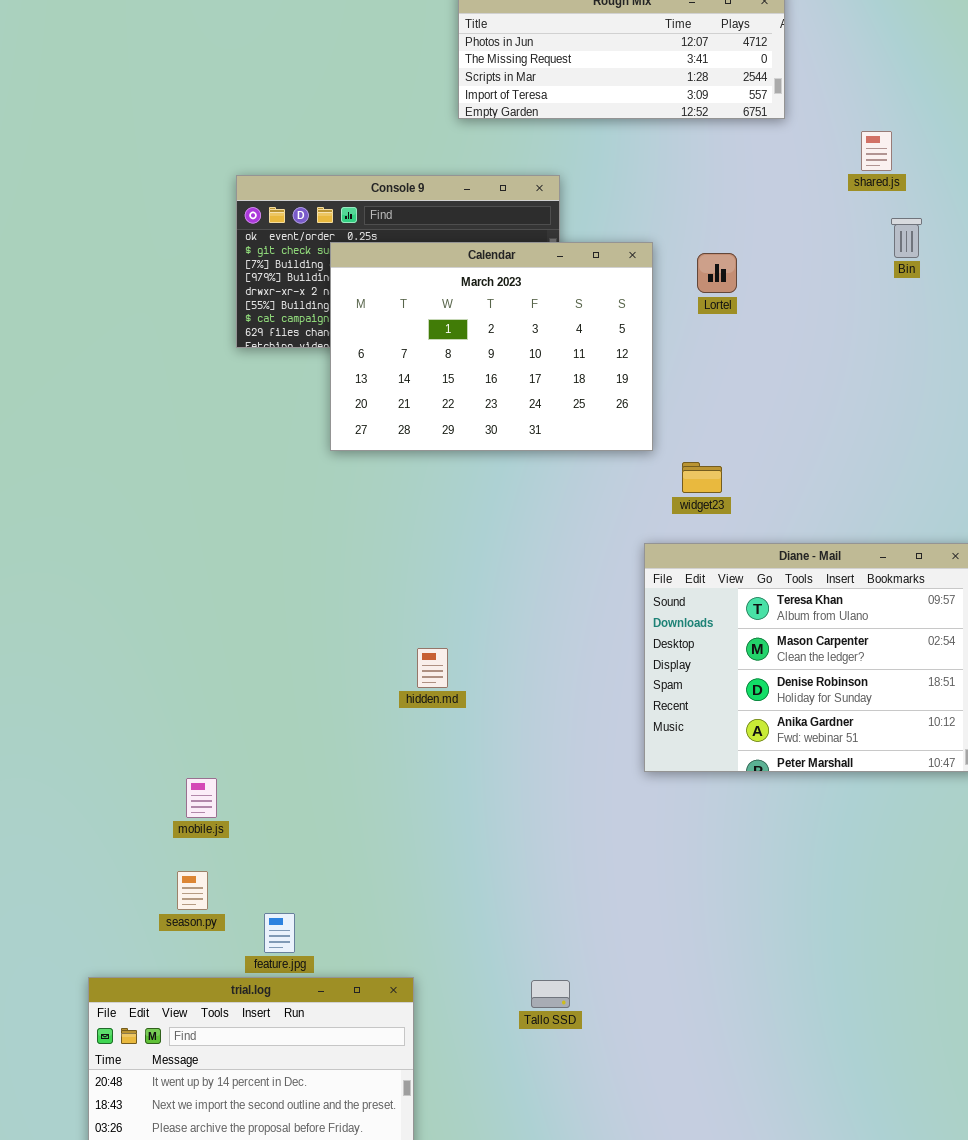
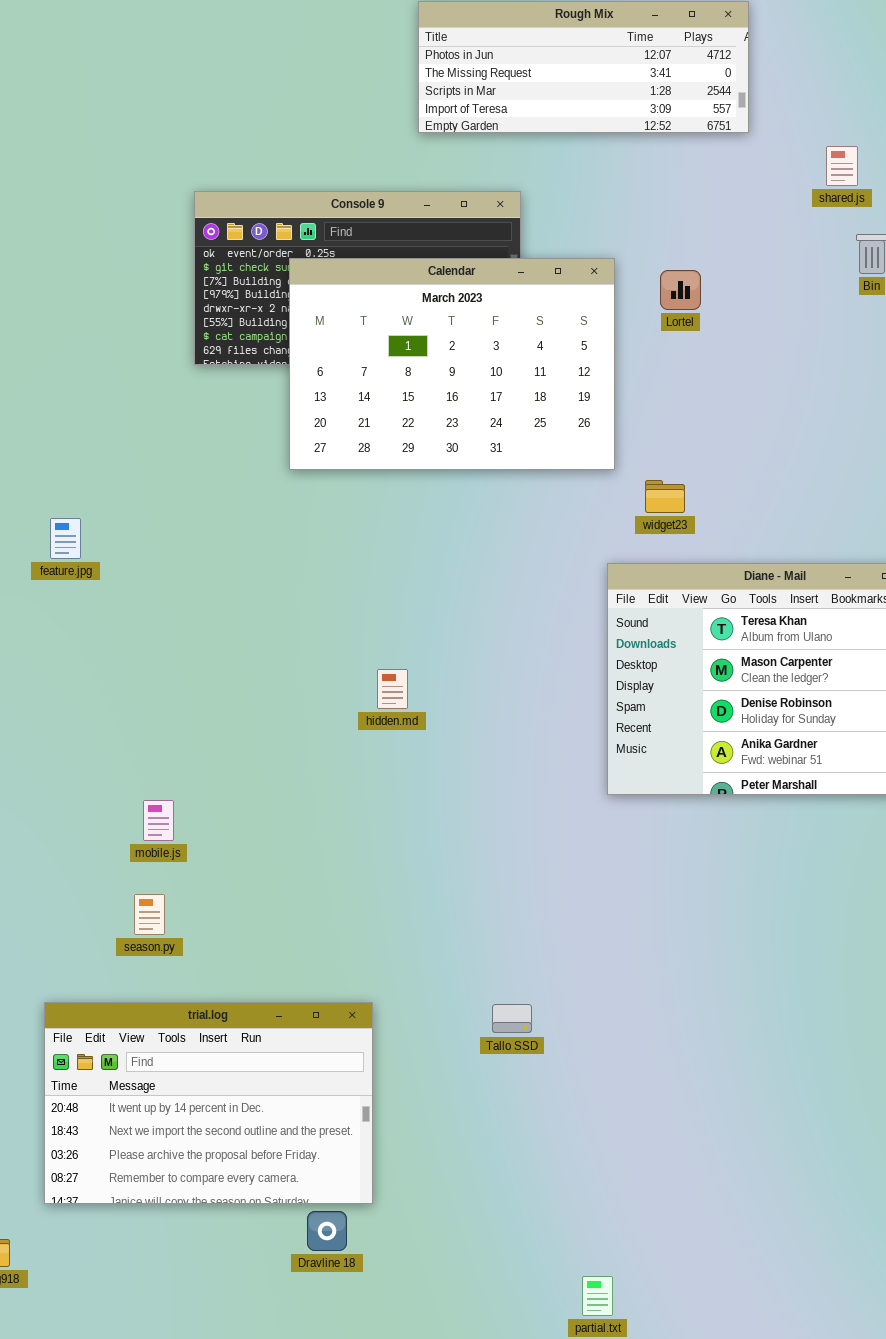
feature.jpg: [264,913,295,953] -> [50,518,81,559], moved

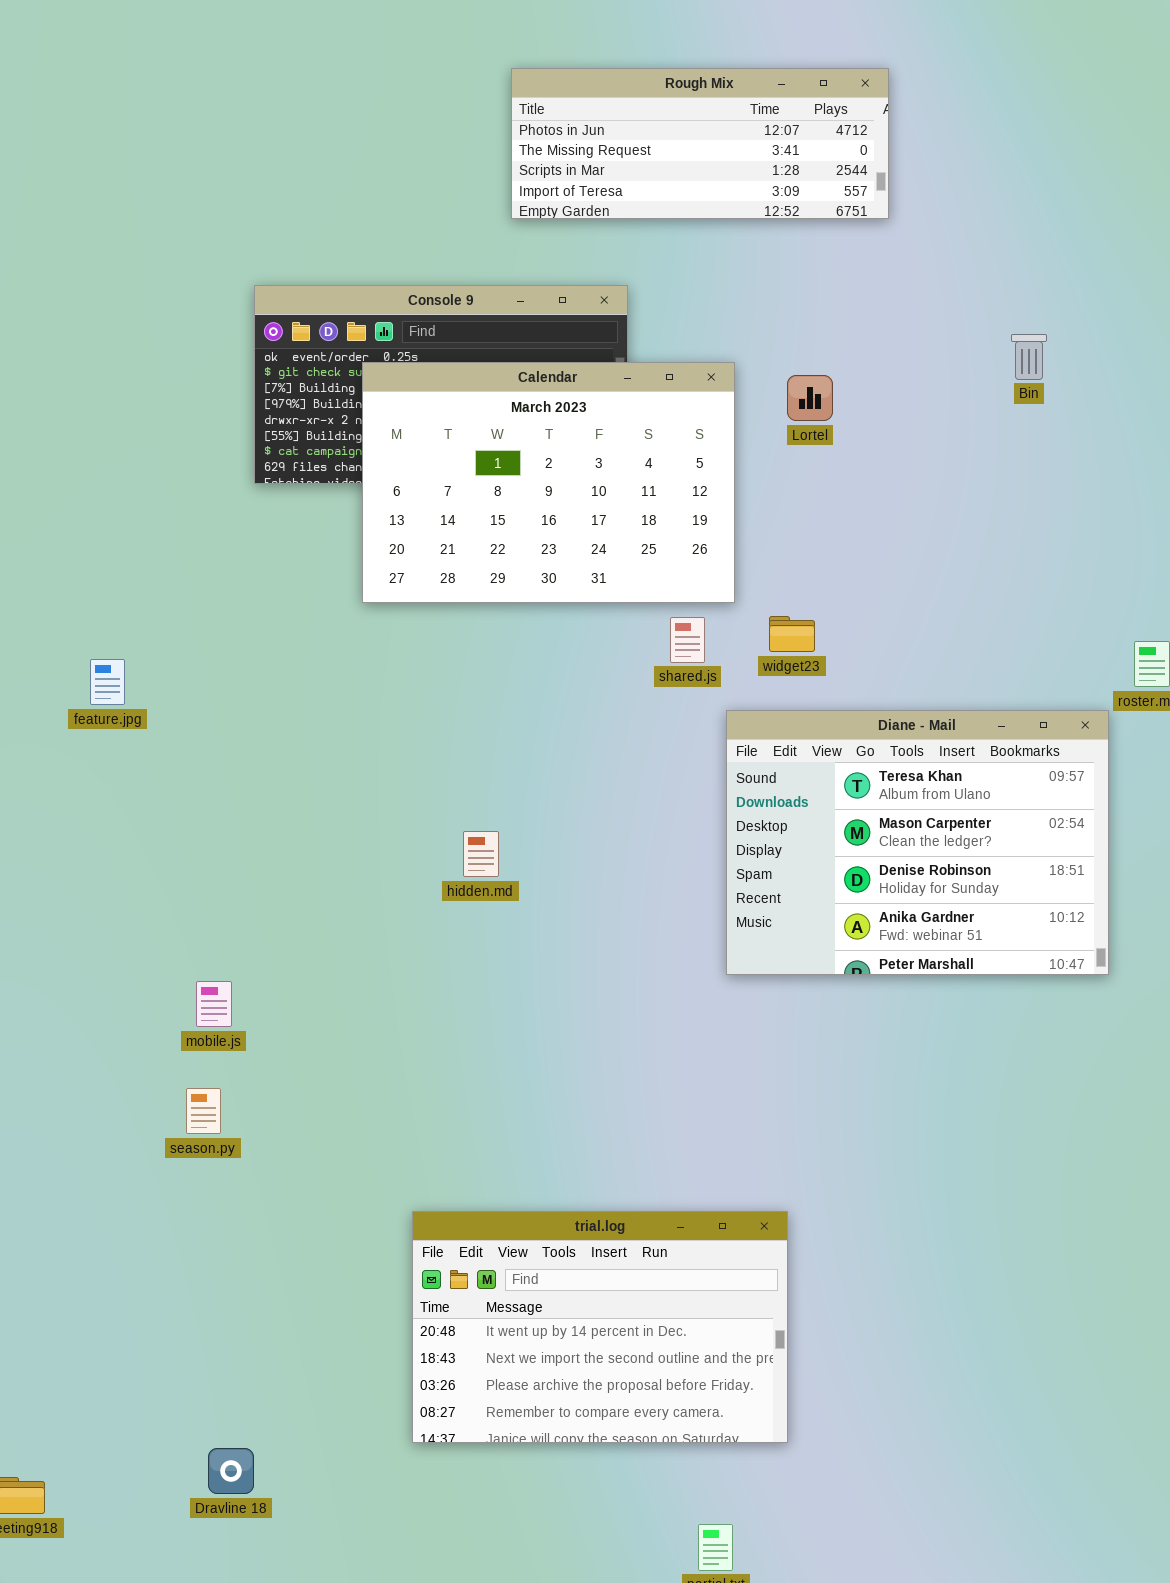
shared.js: [826,146,858,186] -> [670,617,705,663], moved
trial.log: [44,1002,373,1204] -> [412,1211,788,1443], moved
Dravline 18: [307,1211,347,1251] -> [208,1448,254,1494], moved

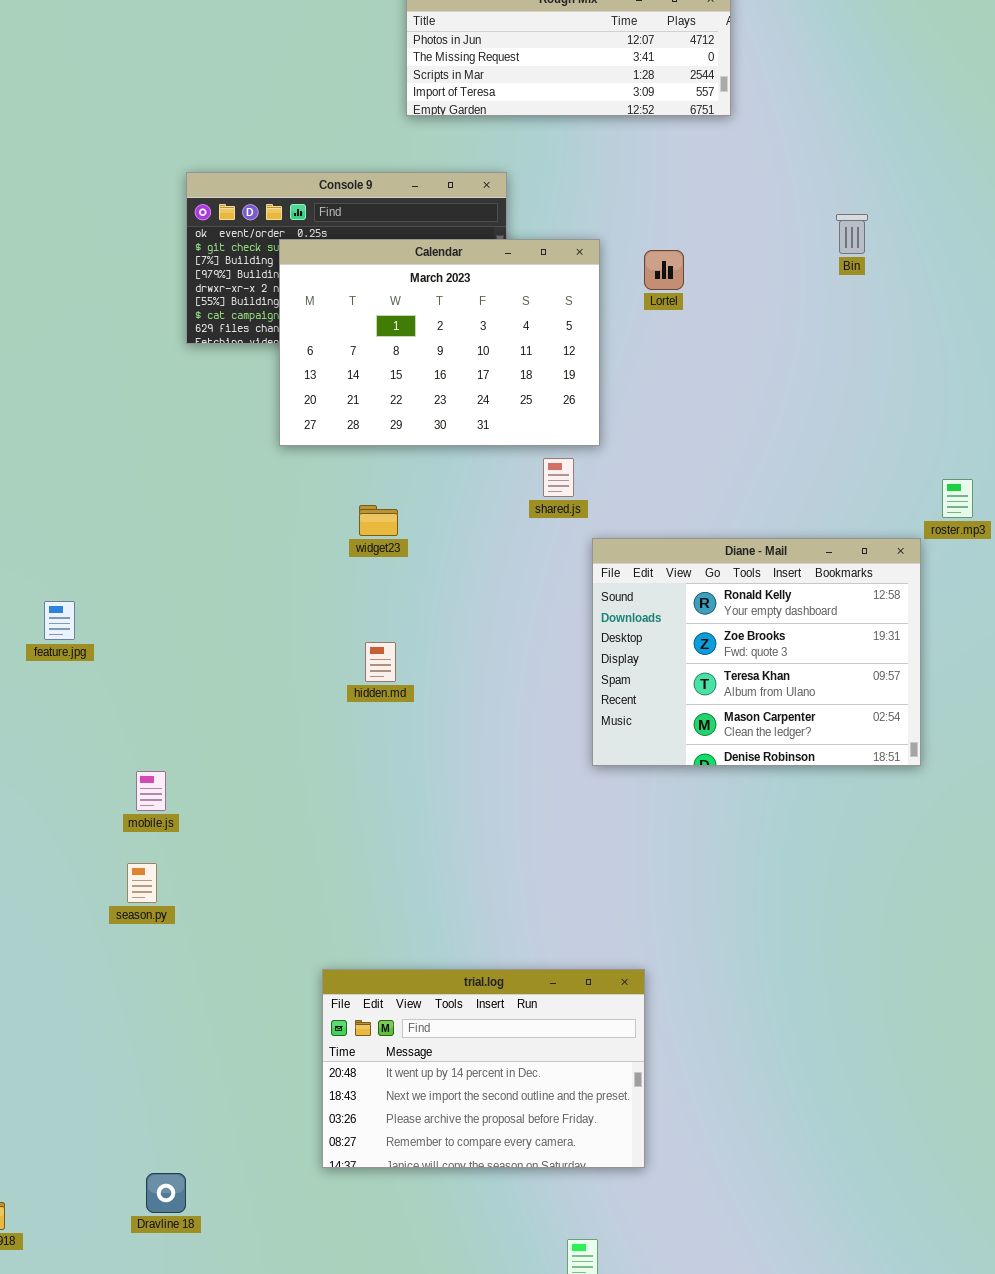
widget23: [769,616,815,652] -> [359,505,398,536], moved
feature.jpg: [90,659,125,705] -> [44,601,75,640], moved
Diane - Mail: [726,710,1109,975] -> [592,538,921,766], scrolled up 2 rows

